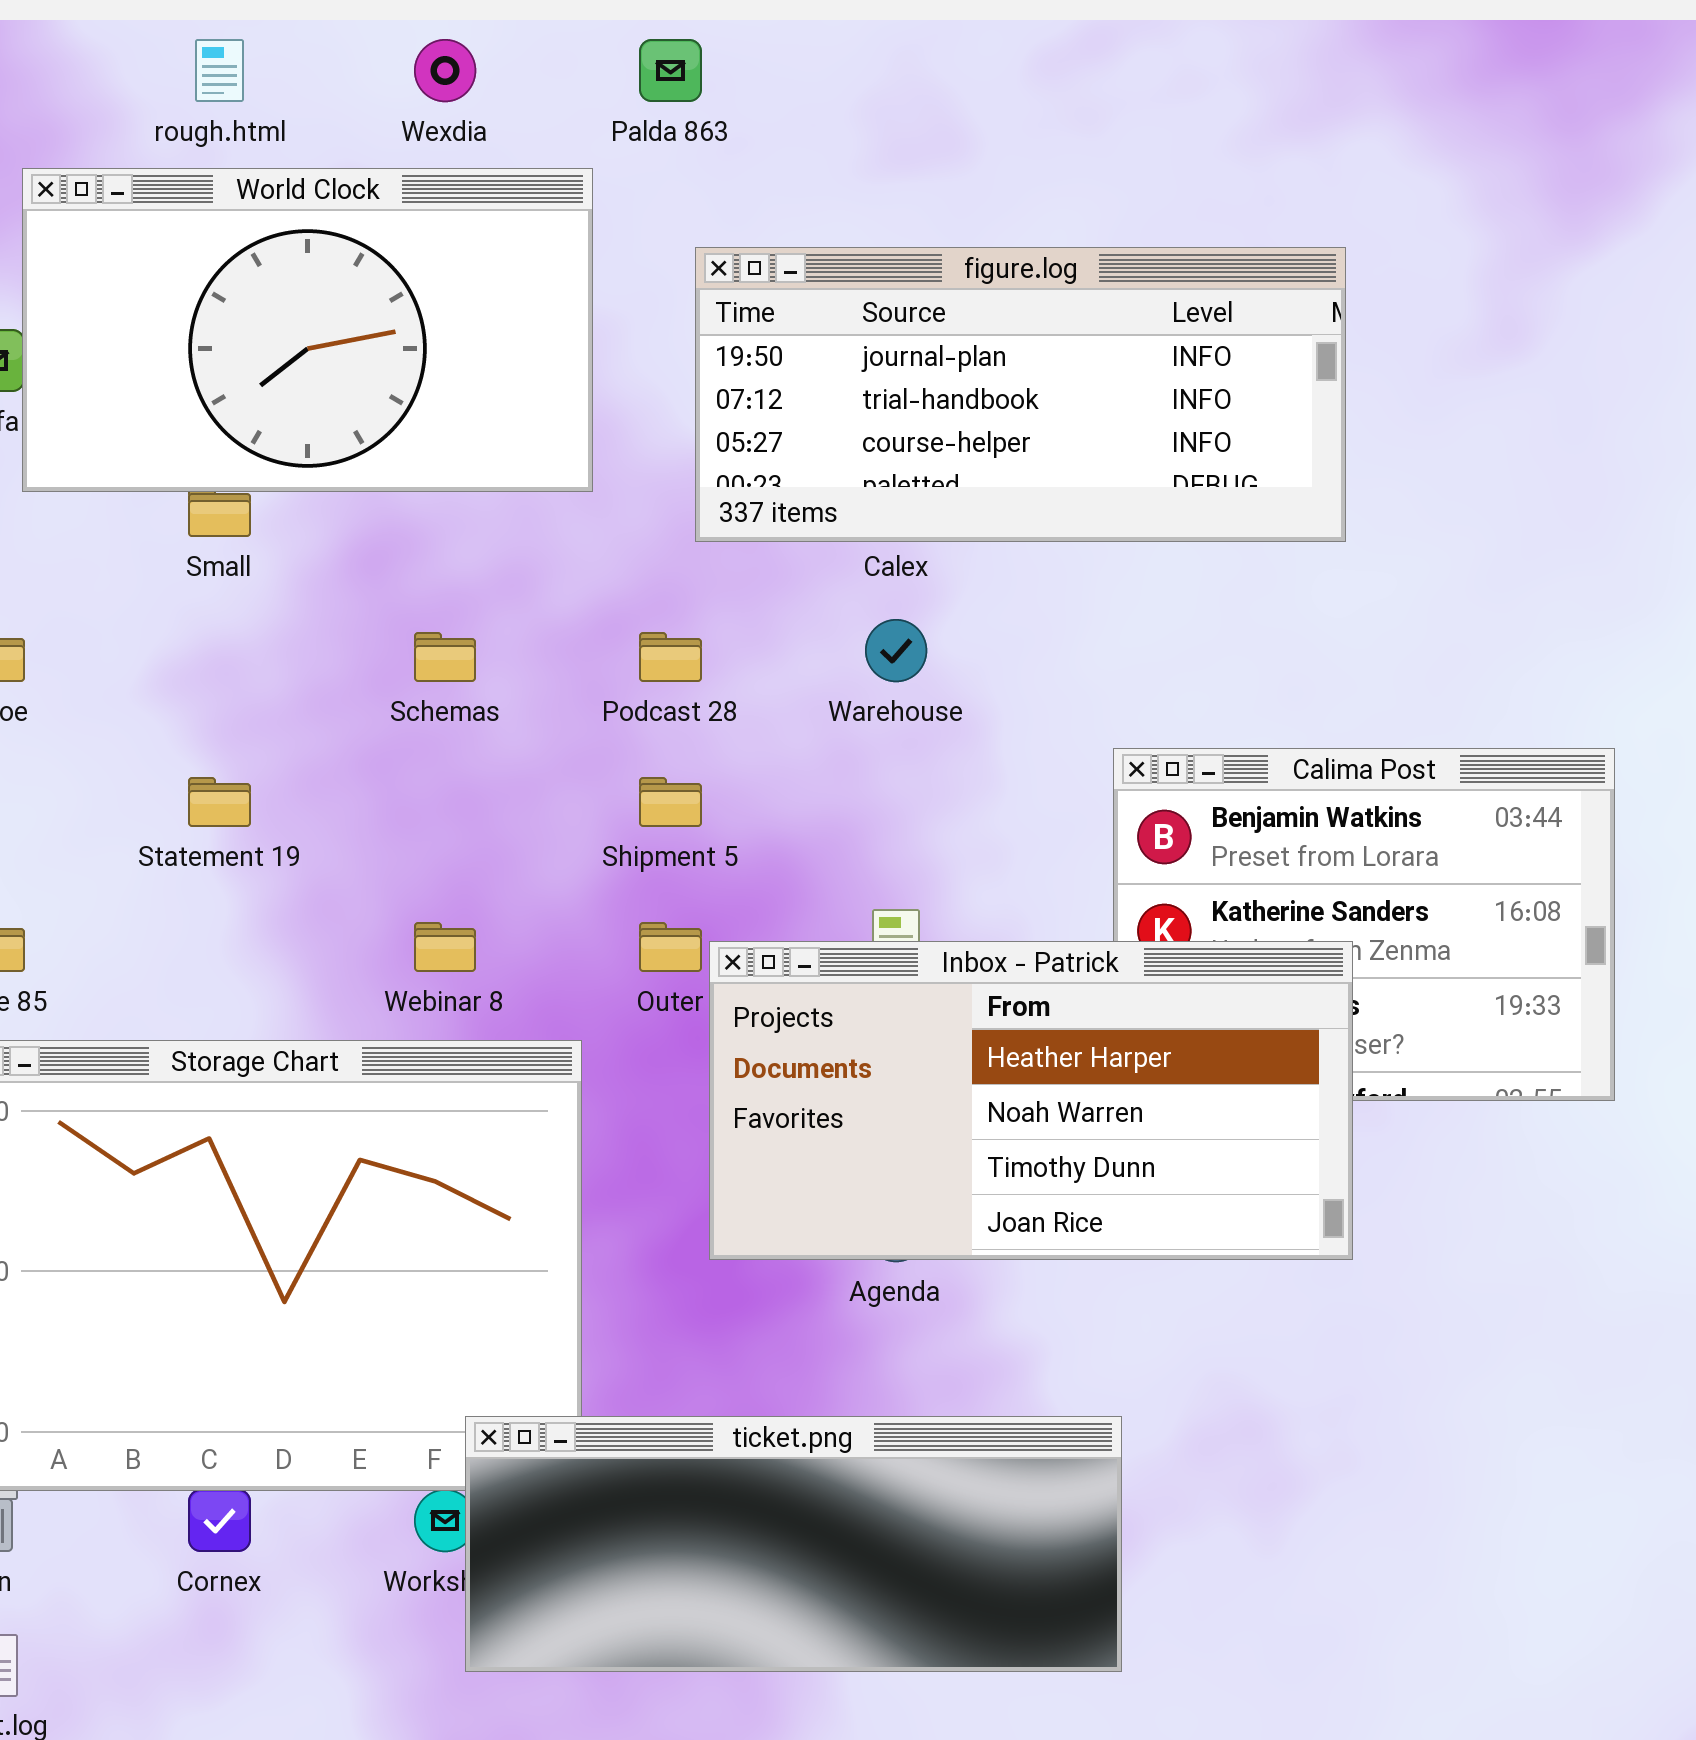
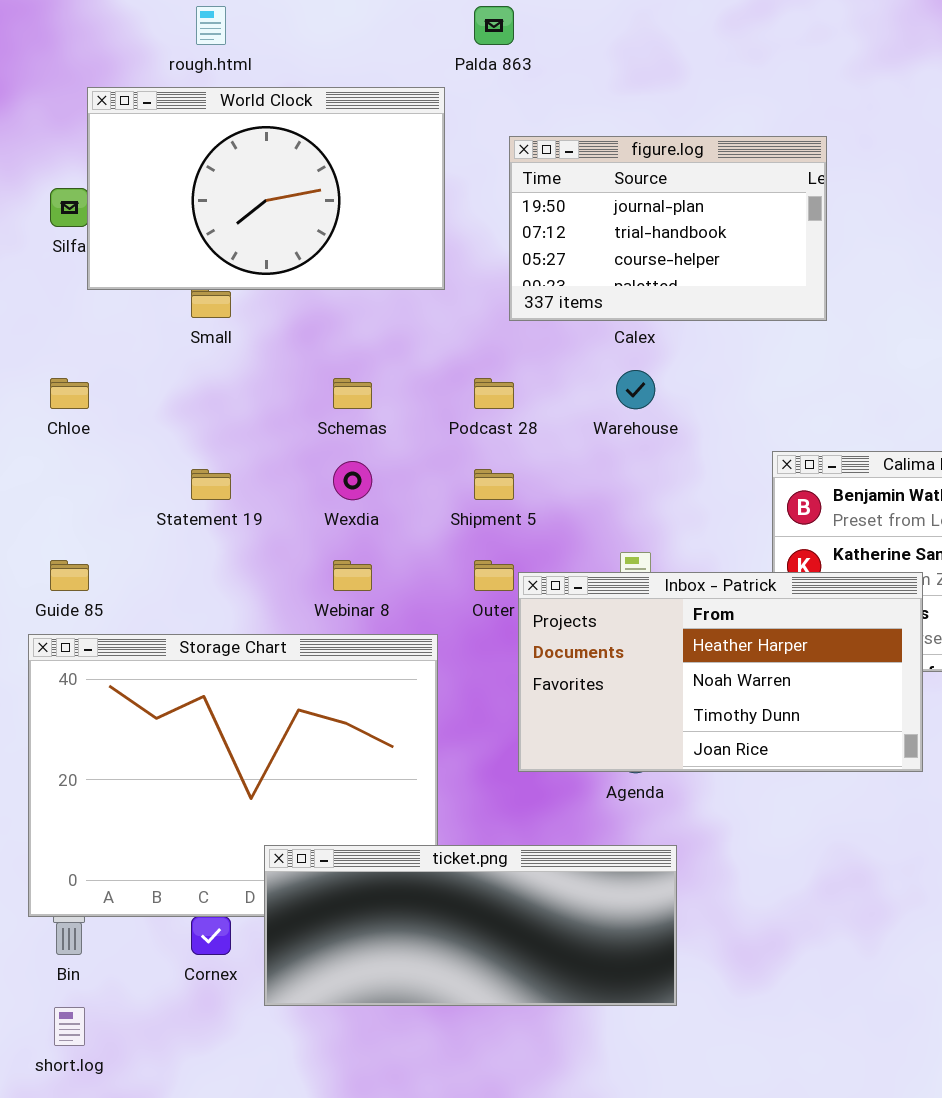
Wexdia: [414,39,476,102] -> [333,461,372,500], moved
figure.log: [695,247,1346,542] -> [509,136,827,321], resized
ticket.png: [465,1416,1122,1672] -> [264,845,677,1006], moved

